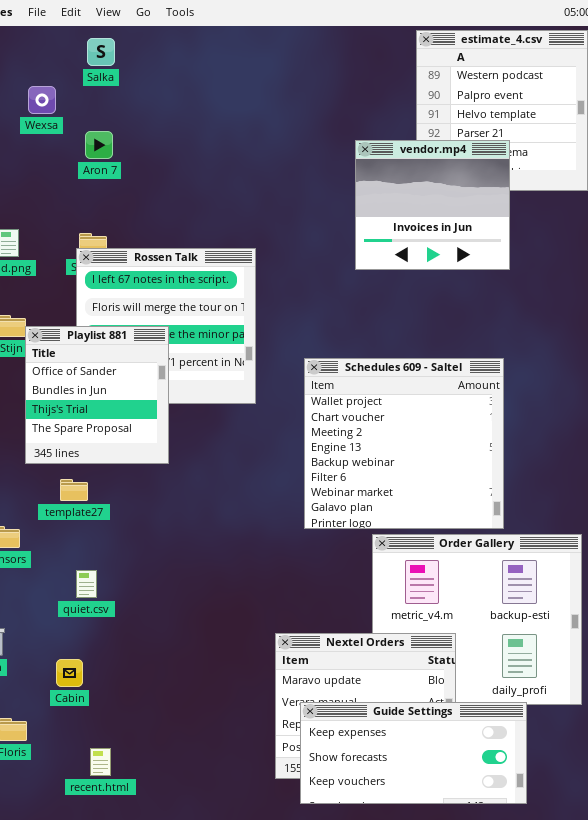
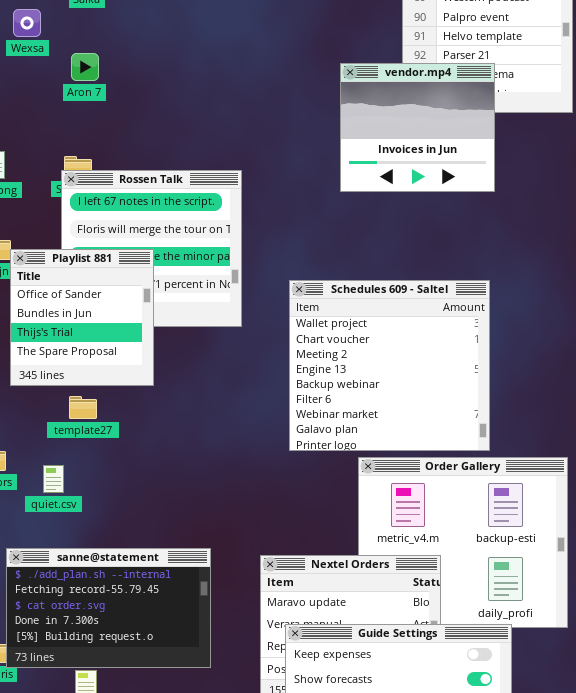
template27: [60,479,88,501] -> [69,396,97,419], moved
quiet.csv: [76,570,97,598] -> [43,465,64,493], moved
sanne@statement: none -> [6,548,211,668], opened

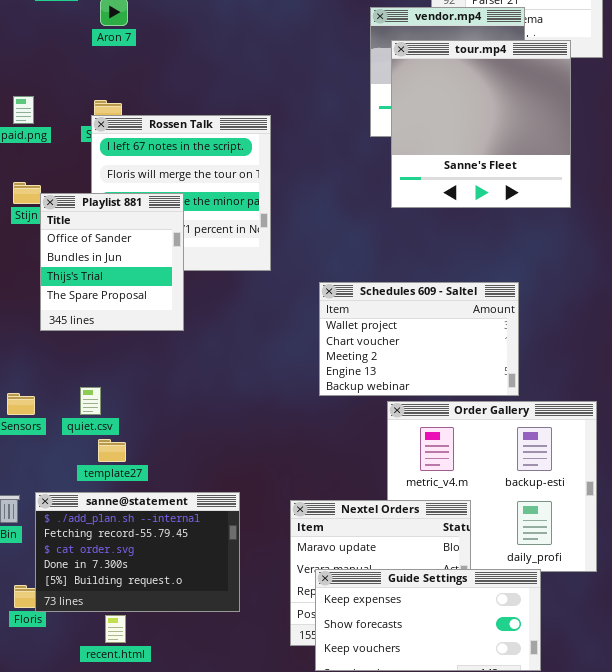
tour.mp4: none -> [391,40,571,208], opened
Schedules 609 - Saltel: [289,280,490,451] -> [319,282,519,396], resized
template27: [69,396,97,419] -> [98,439,126,462], moved
quiet.csv: [43,465,64,493] -> [80,387,101,415], moved

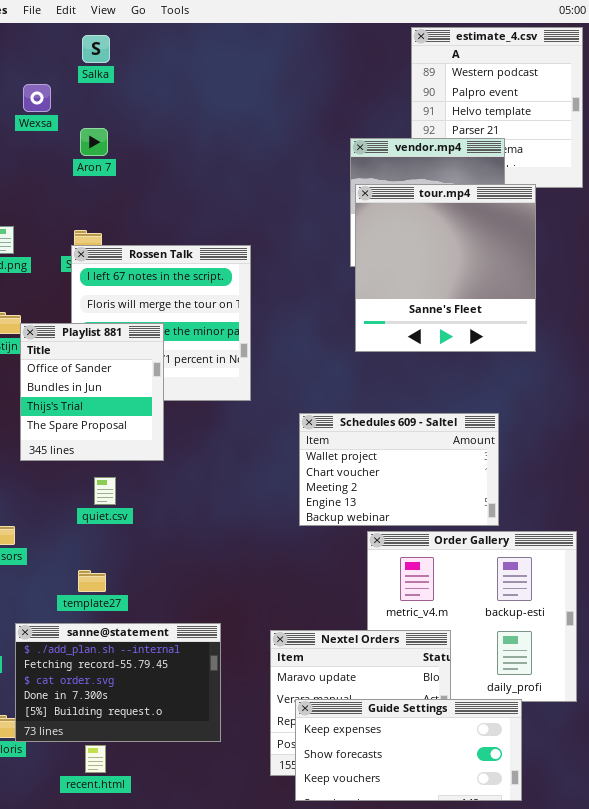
tour.mp4: [391,40,571,208] -> [355,184,536,352], moved
quiet.csv: [80,387,101,415] -> [94,477,116,505], moved

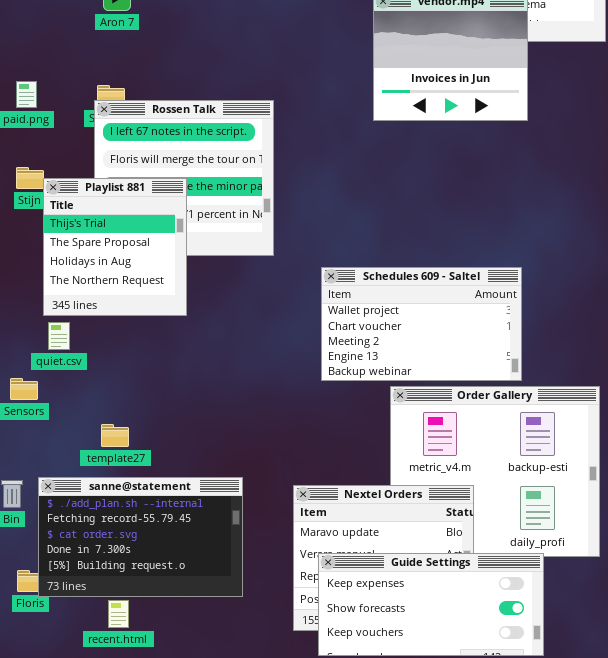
tour.mp4: [355,184,536,352] -> none, closed
Playlist 881: [20,323,164,461] -> [43,178,187,316], scrolled down 2 rows
quiet.csv: [94,477,116,505] -> [48,322,70,350], moved

